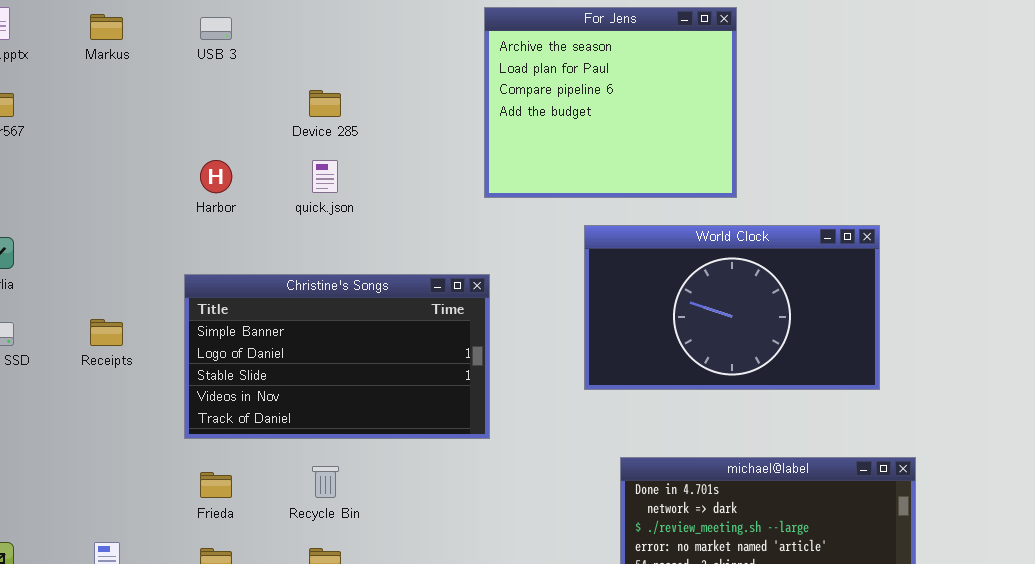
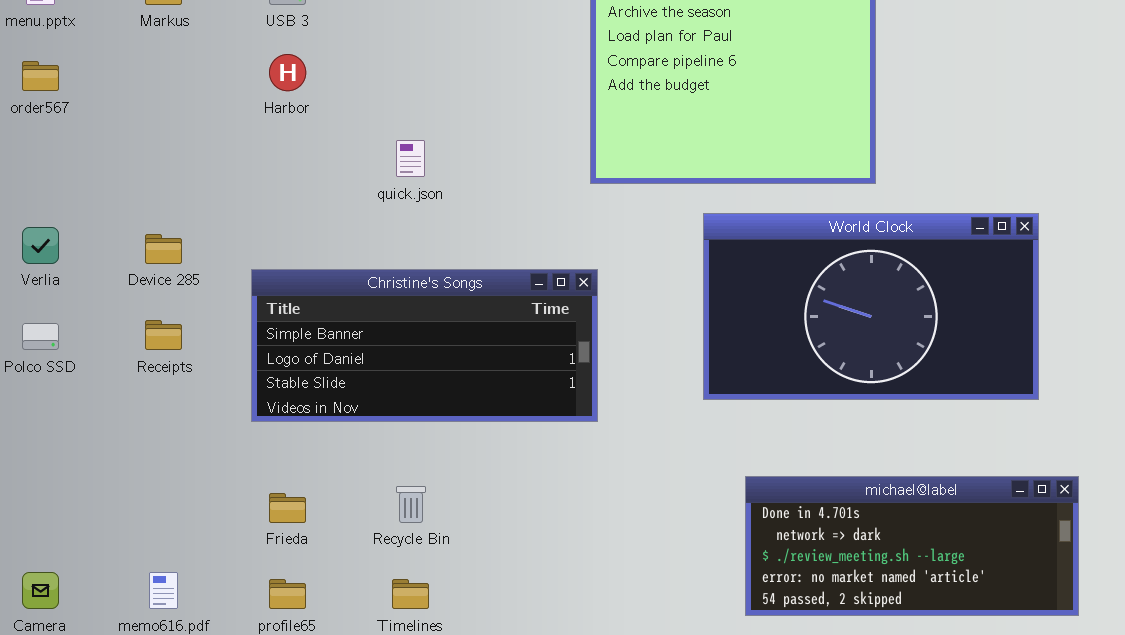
Device 285: [309,90,341,117] -> [145,234,182,264], moved
Harbor: [200,160,232,193] -> [269,54,306,91], moved
Christine's Songs: [184,274,490,439] -> [251,269,598,422], resized

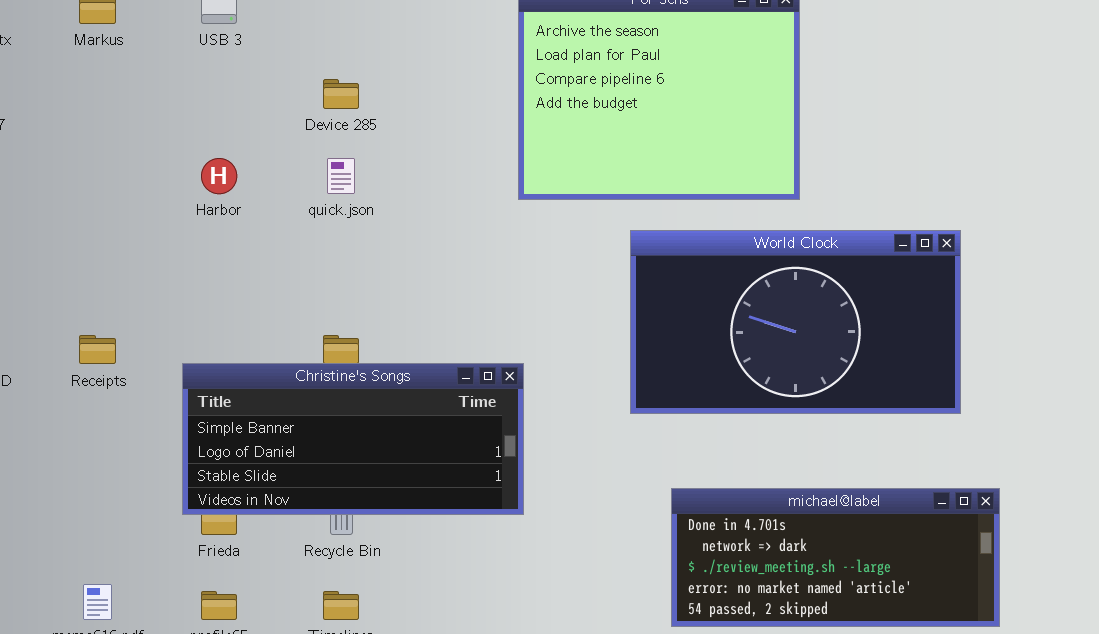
Harbor: [269,54,306,91] -> [201,158,237,194], moved
Device 285: [145,234,182,264] -> [323,79,359,109], moved
Christine's Songs: [251,269,598,422] -> [182,363,524,515], moved

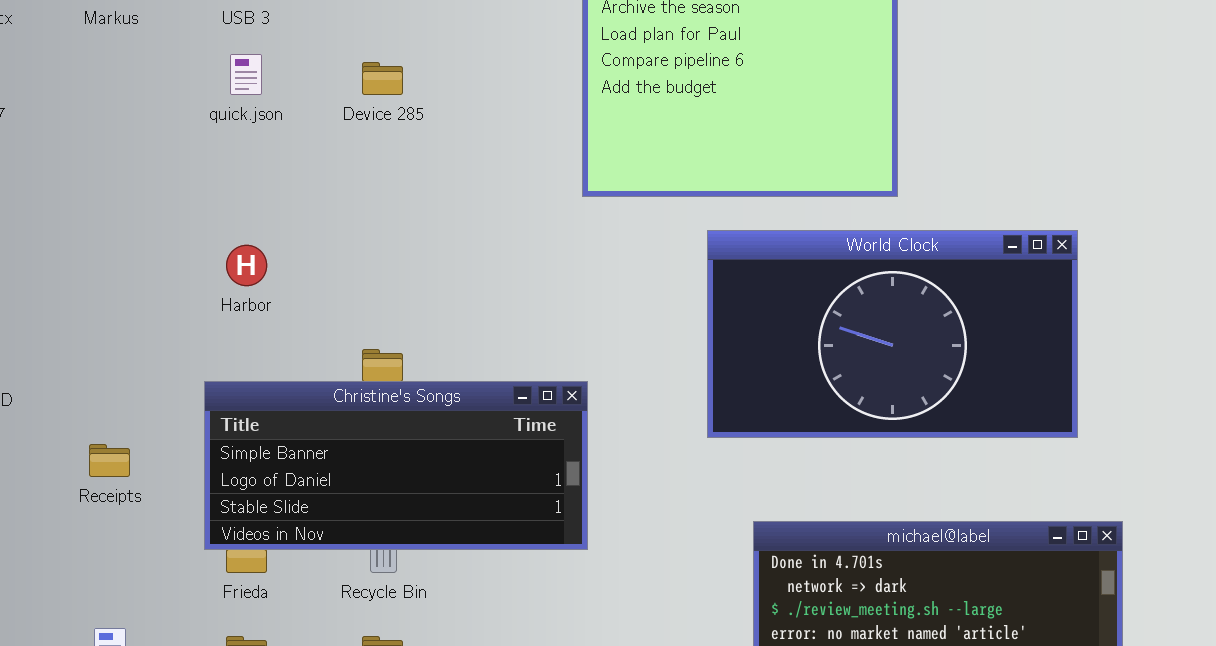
Harbor: [201,158,237,194] -> [226,245,267,286], moved
quick.json: [327,158,355,194] -> [230,54,262,95], moved
Receipts: [79,335,116,364] -> [89,444,130,477], moved

